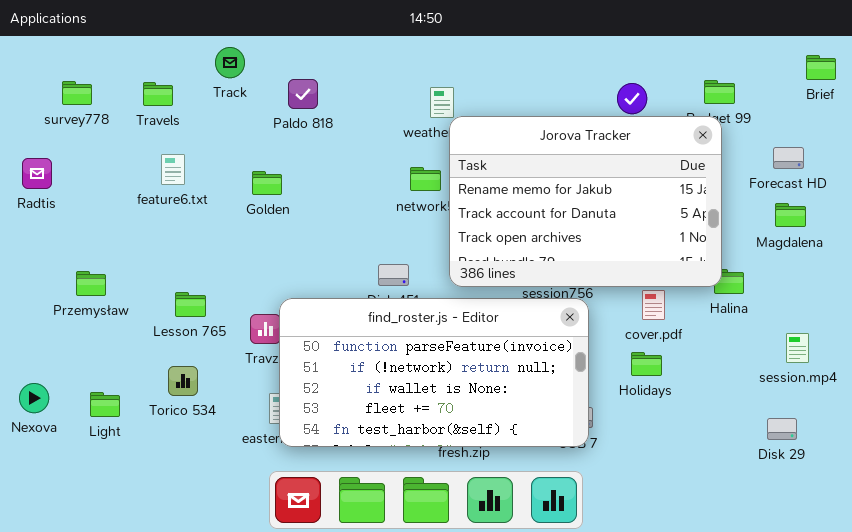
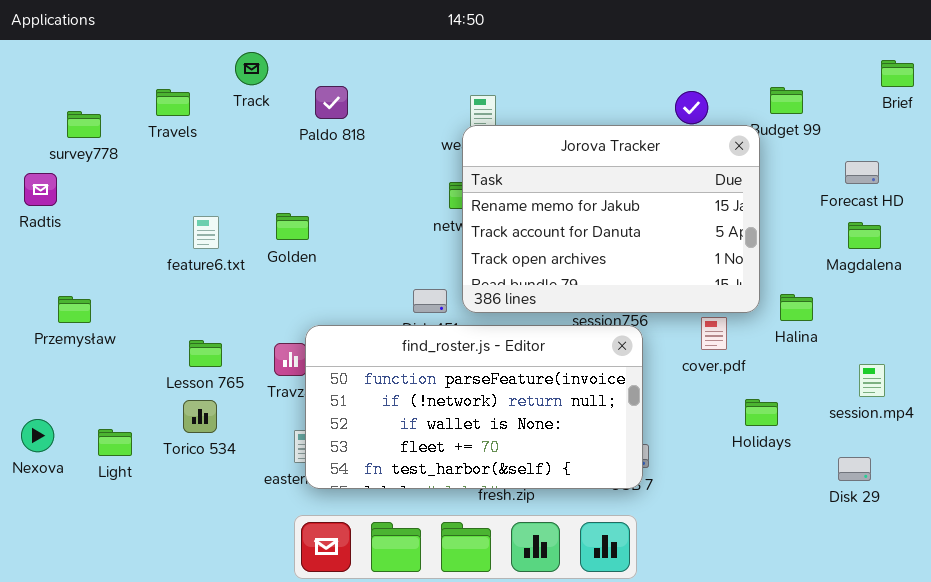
survey778: [62,81,92,105] -> [67,111,101,138], moved
Jorova Tracker: [449,116,722,287] -> [462,125,760,313], moved
feature6.txt: [161,154,185,185] -> [193,216,219,249], moved
Golden: [252,171,282,195] -> [276,213,309,240], moved
Przemysław: [76,271,106,296] -> [58,296,91,323], moved
Lesson 765: [175,292,206,317] -> [189,340,222,367], moved
Holidays: [631,352,662,376] -> [745,399,778,426], moved

